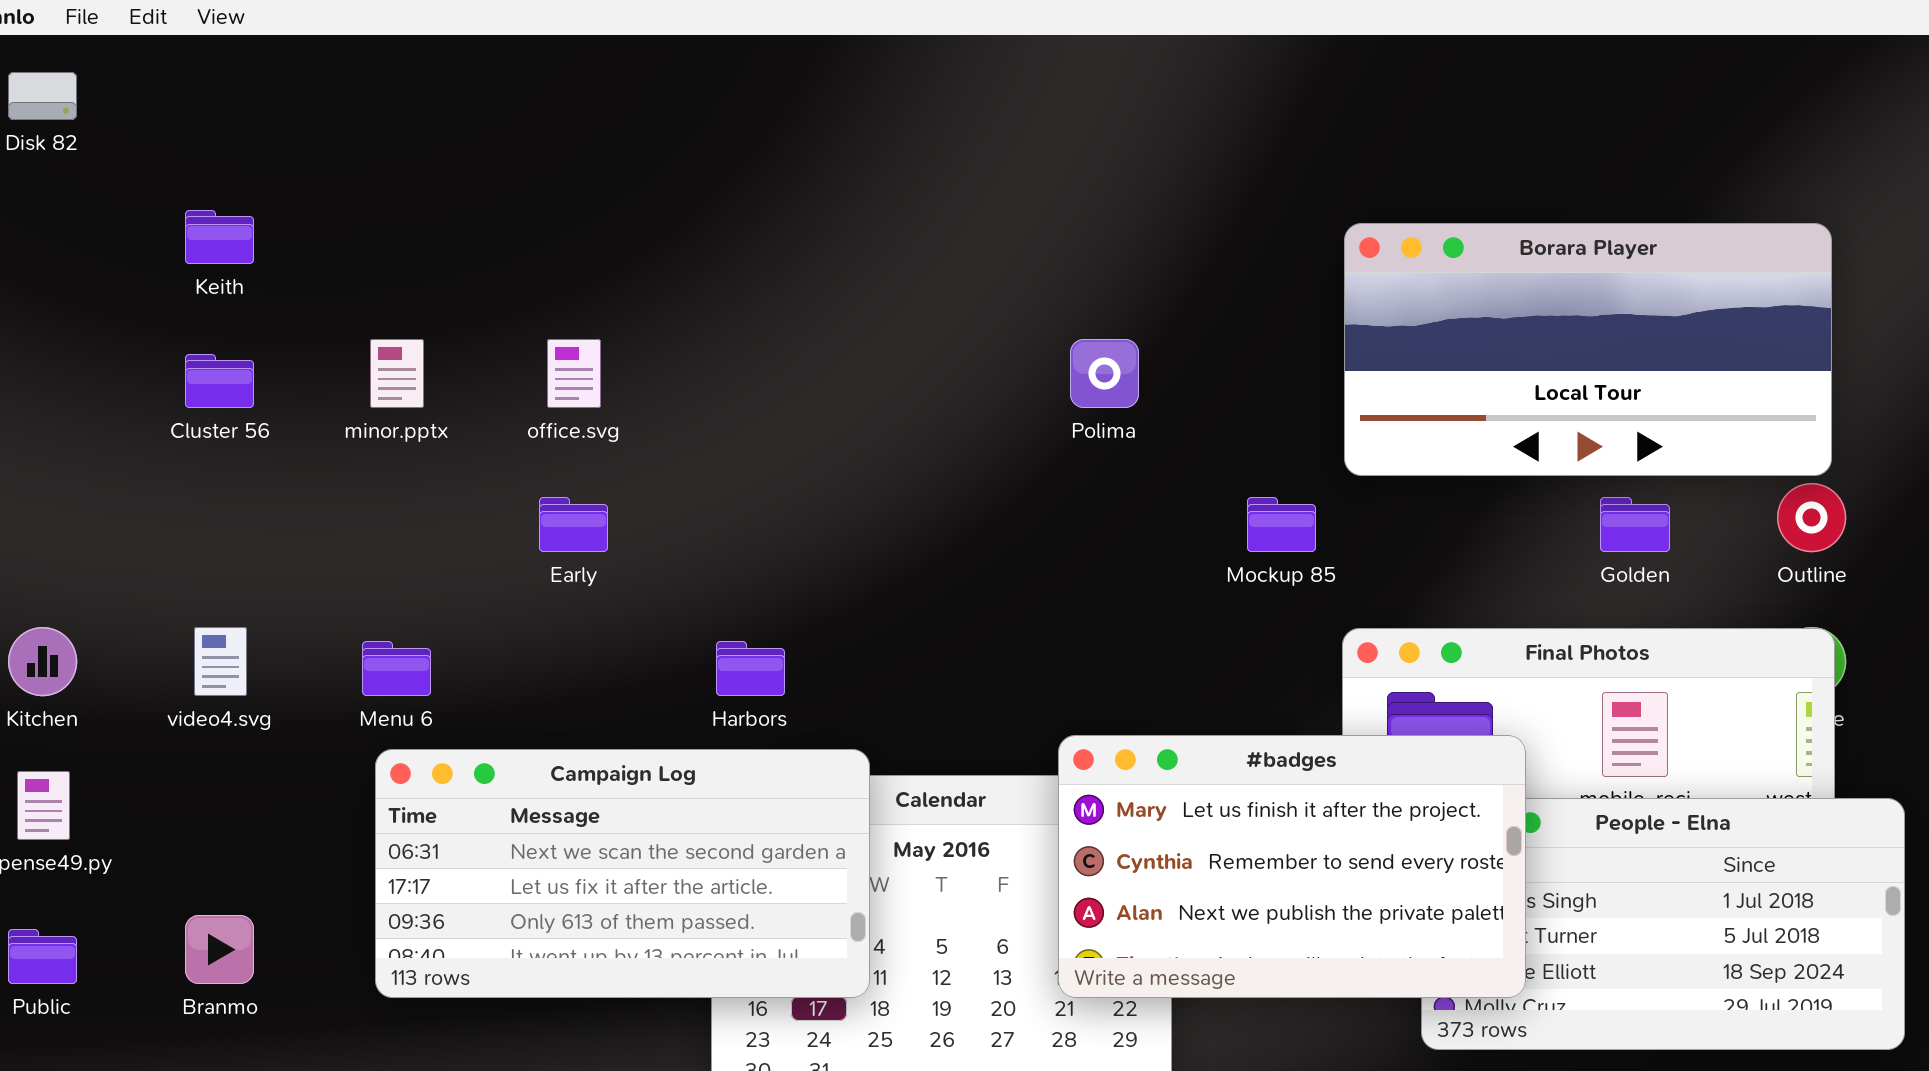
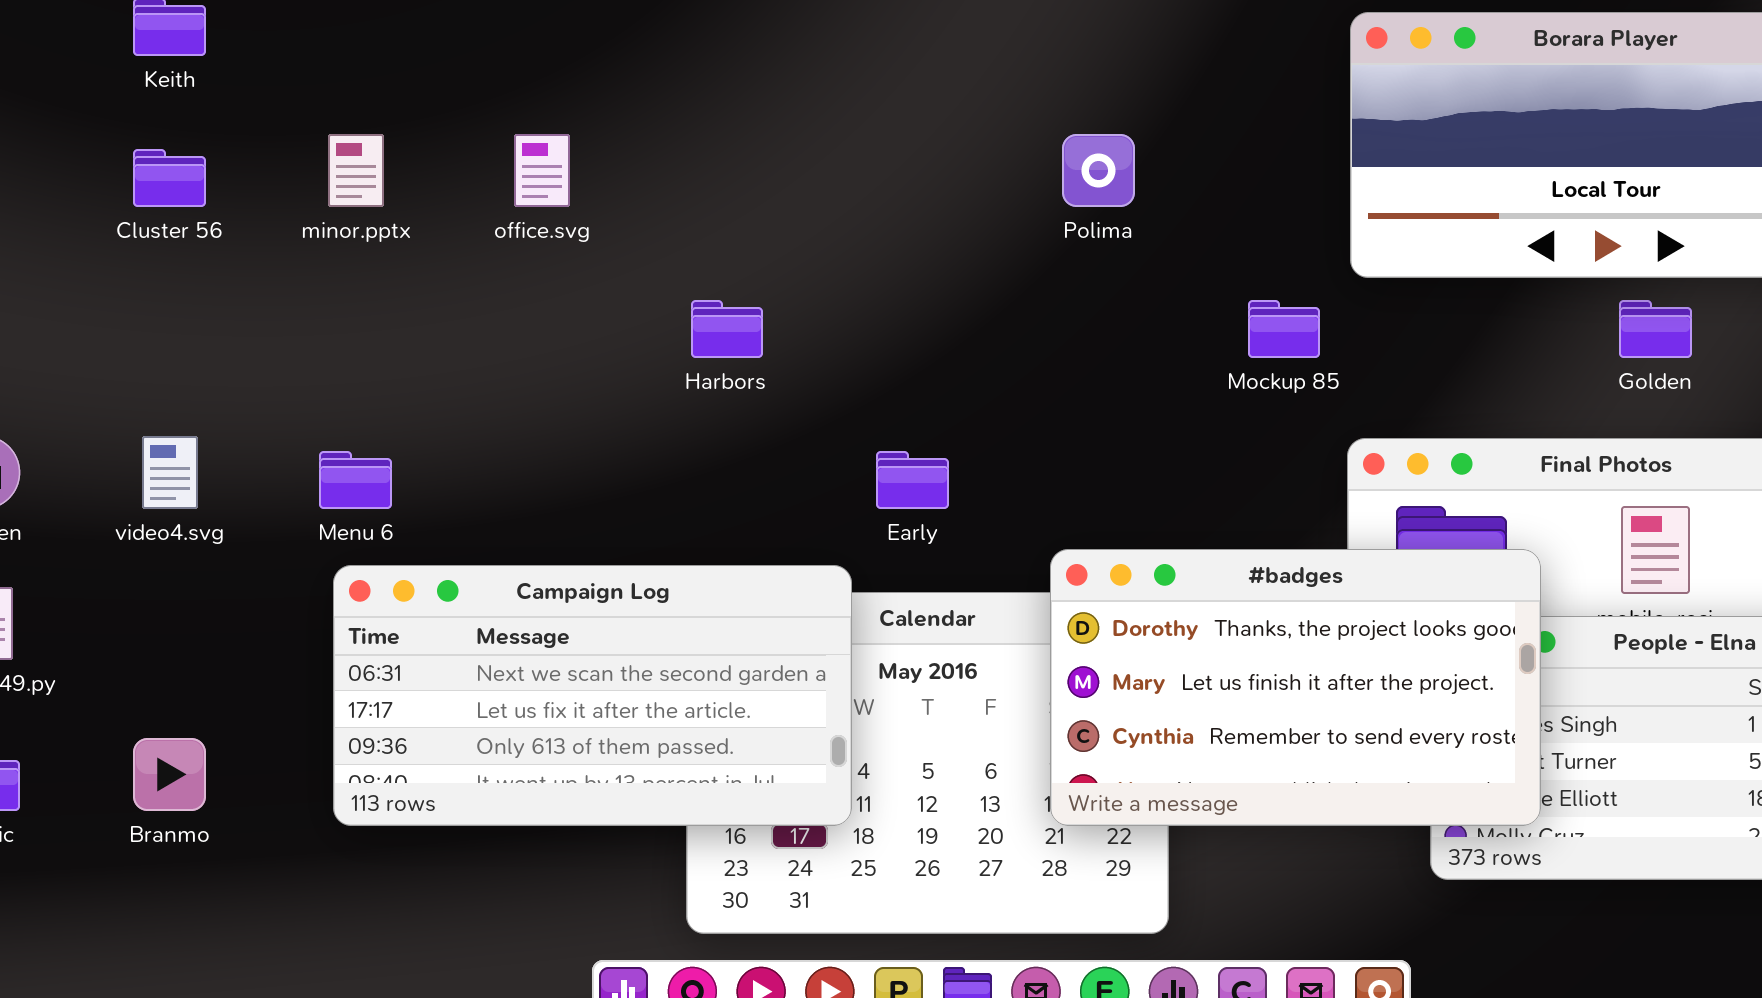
Early: [539,497,608,552] -> [876,451,949,509], moved
Harbors: [716,641,785,696] -> [691,300,763,358], moved
#badges: [1058,735,1526,998] -> [1050,549,1541,826], scrolled up 1 row

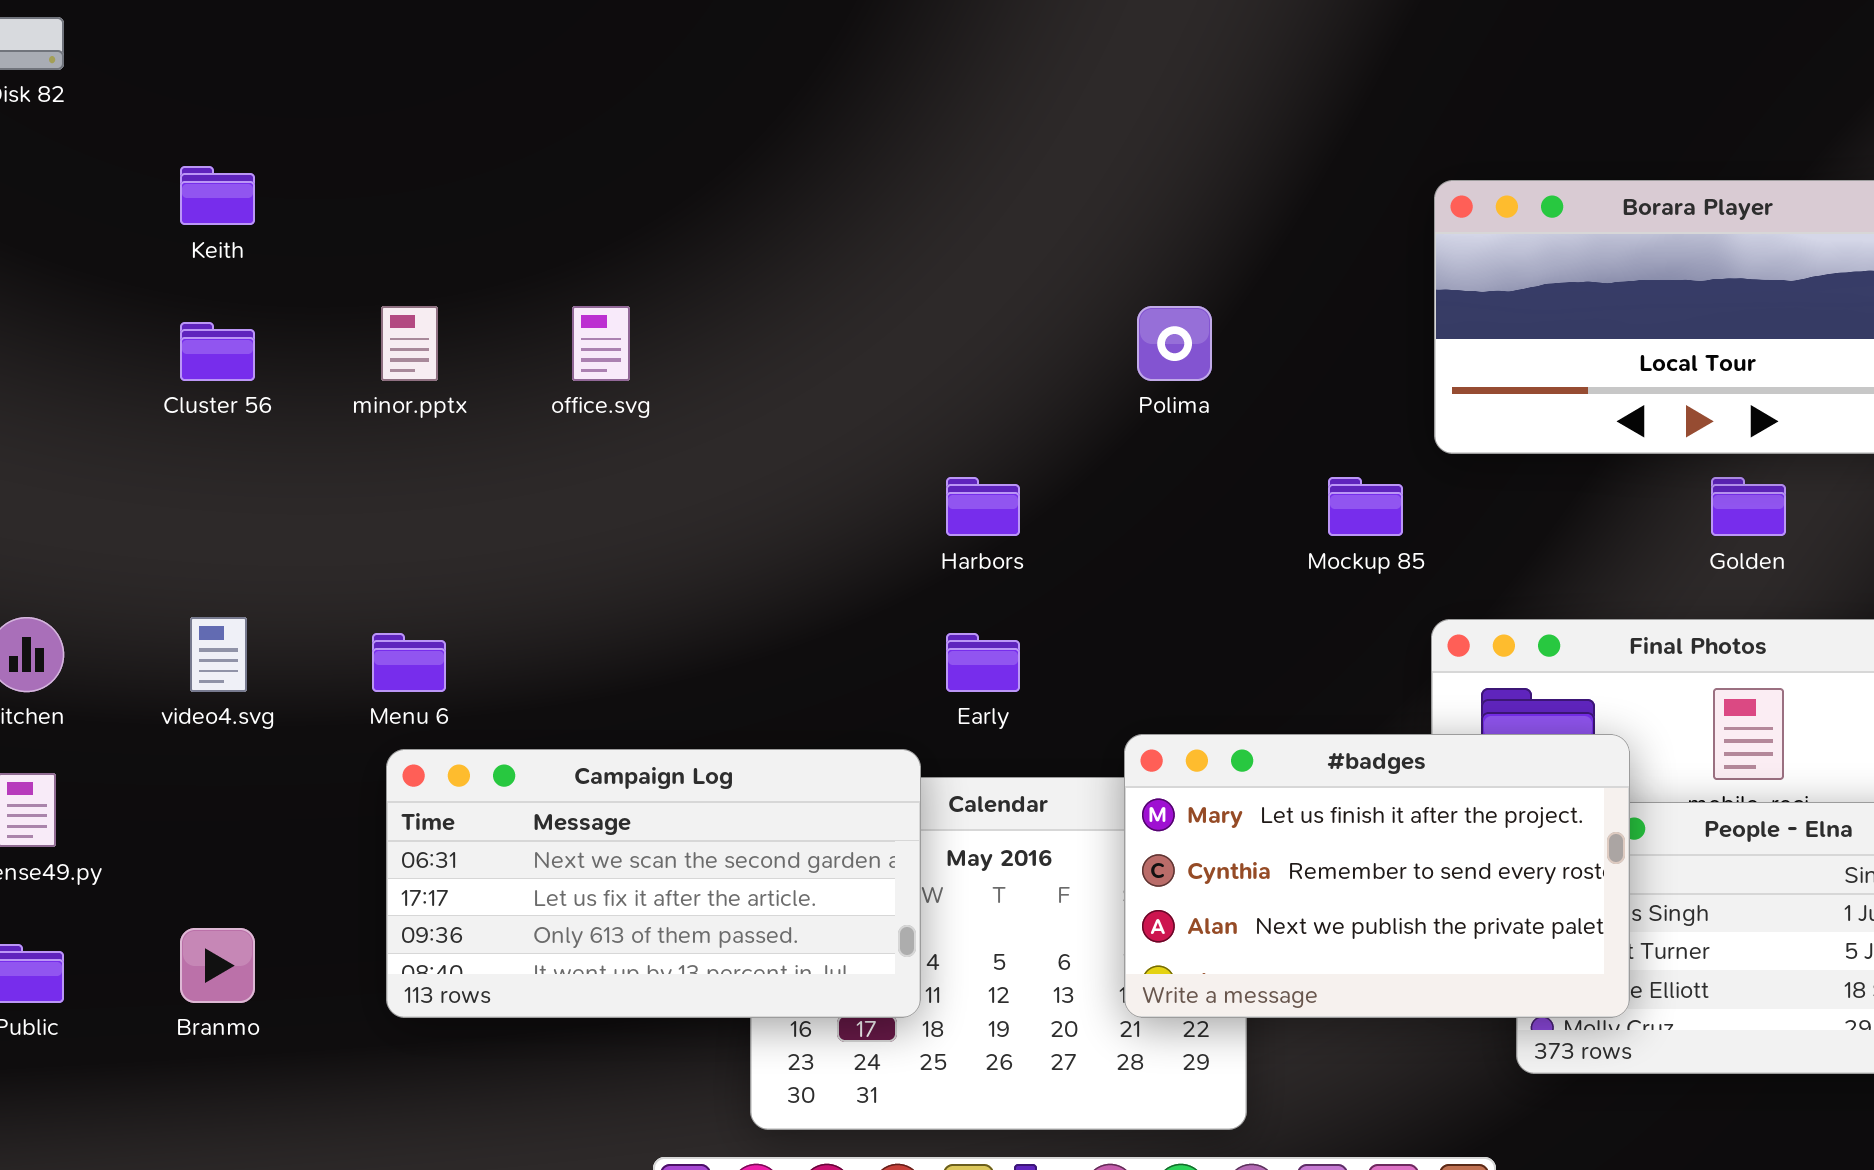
Harbors: [691,300,763,358] -> [946,477,1020,536], moved
#badges: [1050,549,1541,826] -> [1124,734,1630,1018], scrolled down 1 row

